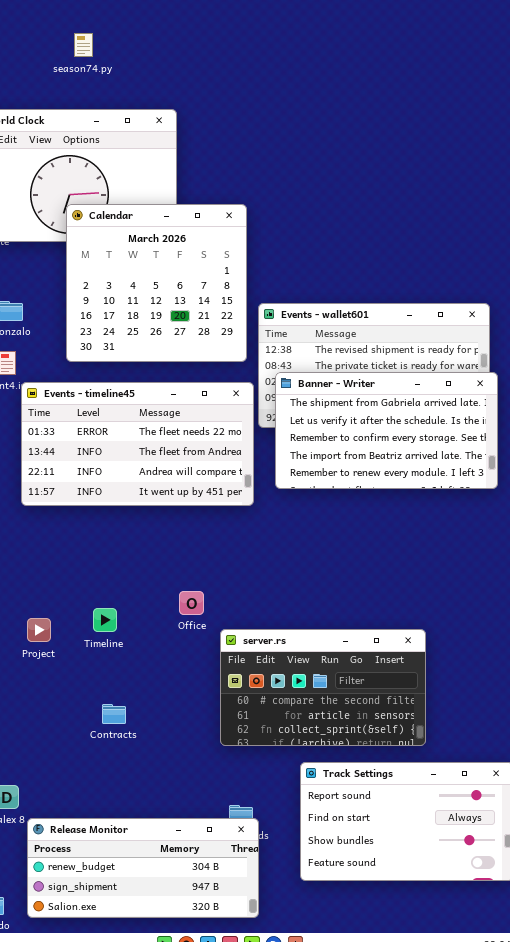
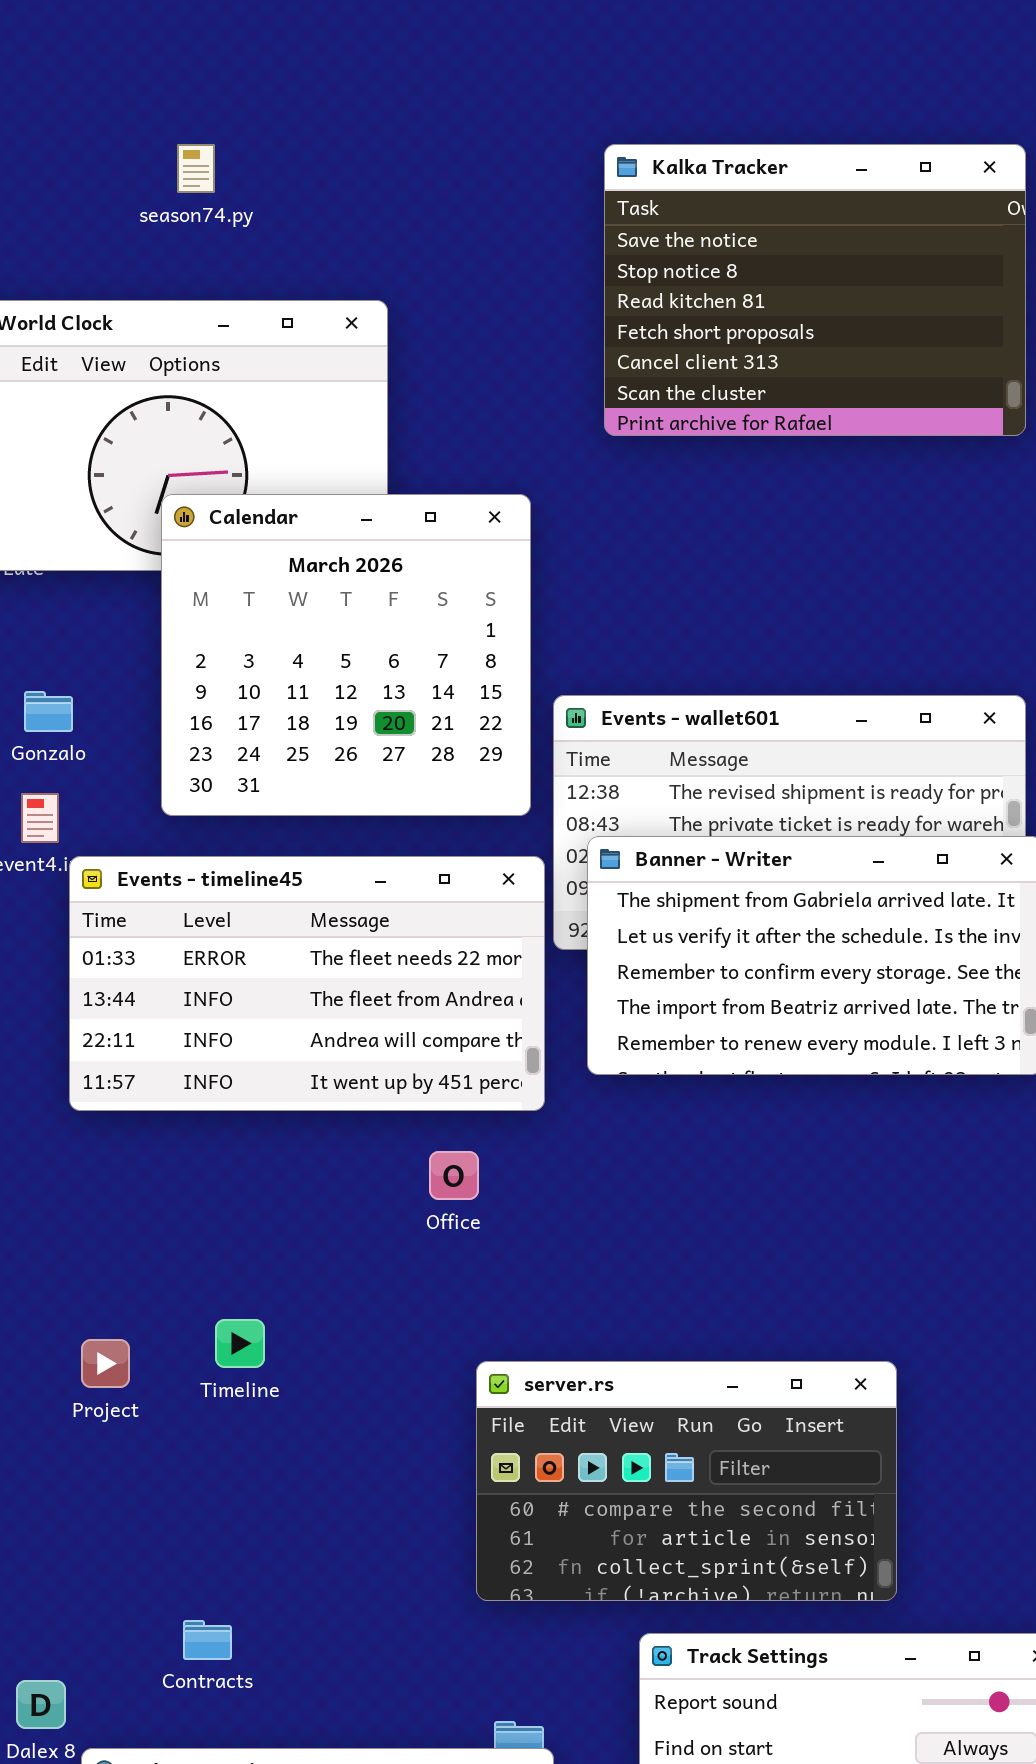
Kalka Tracker: none -> [604,144,1026,436], opened
Office: [179,591,204,615] -> [429,1151,479,1200], moved
Contracts: [102,704,126,724] -> [183,1620,232,1660], moved

